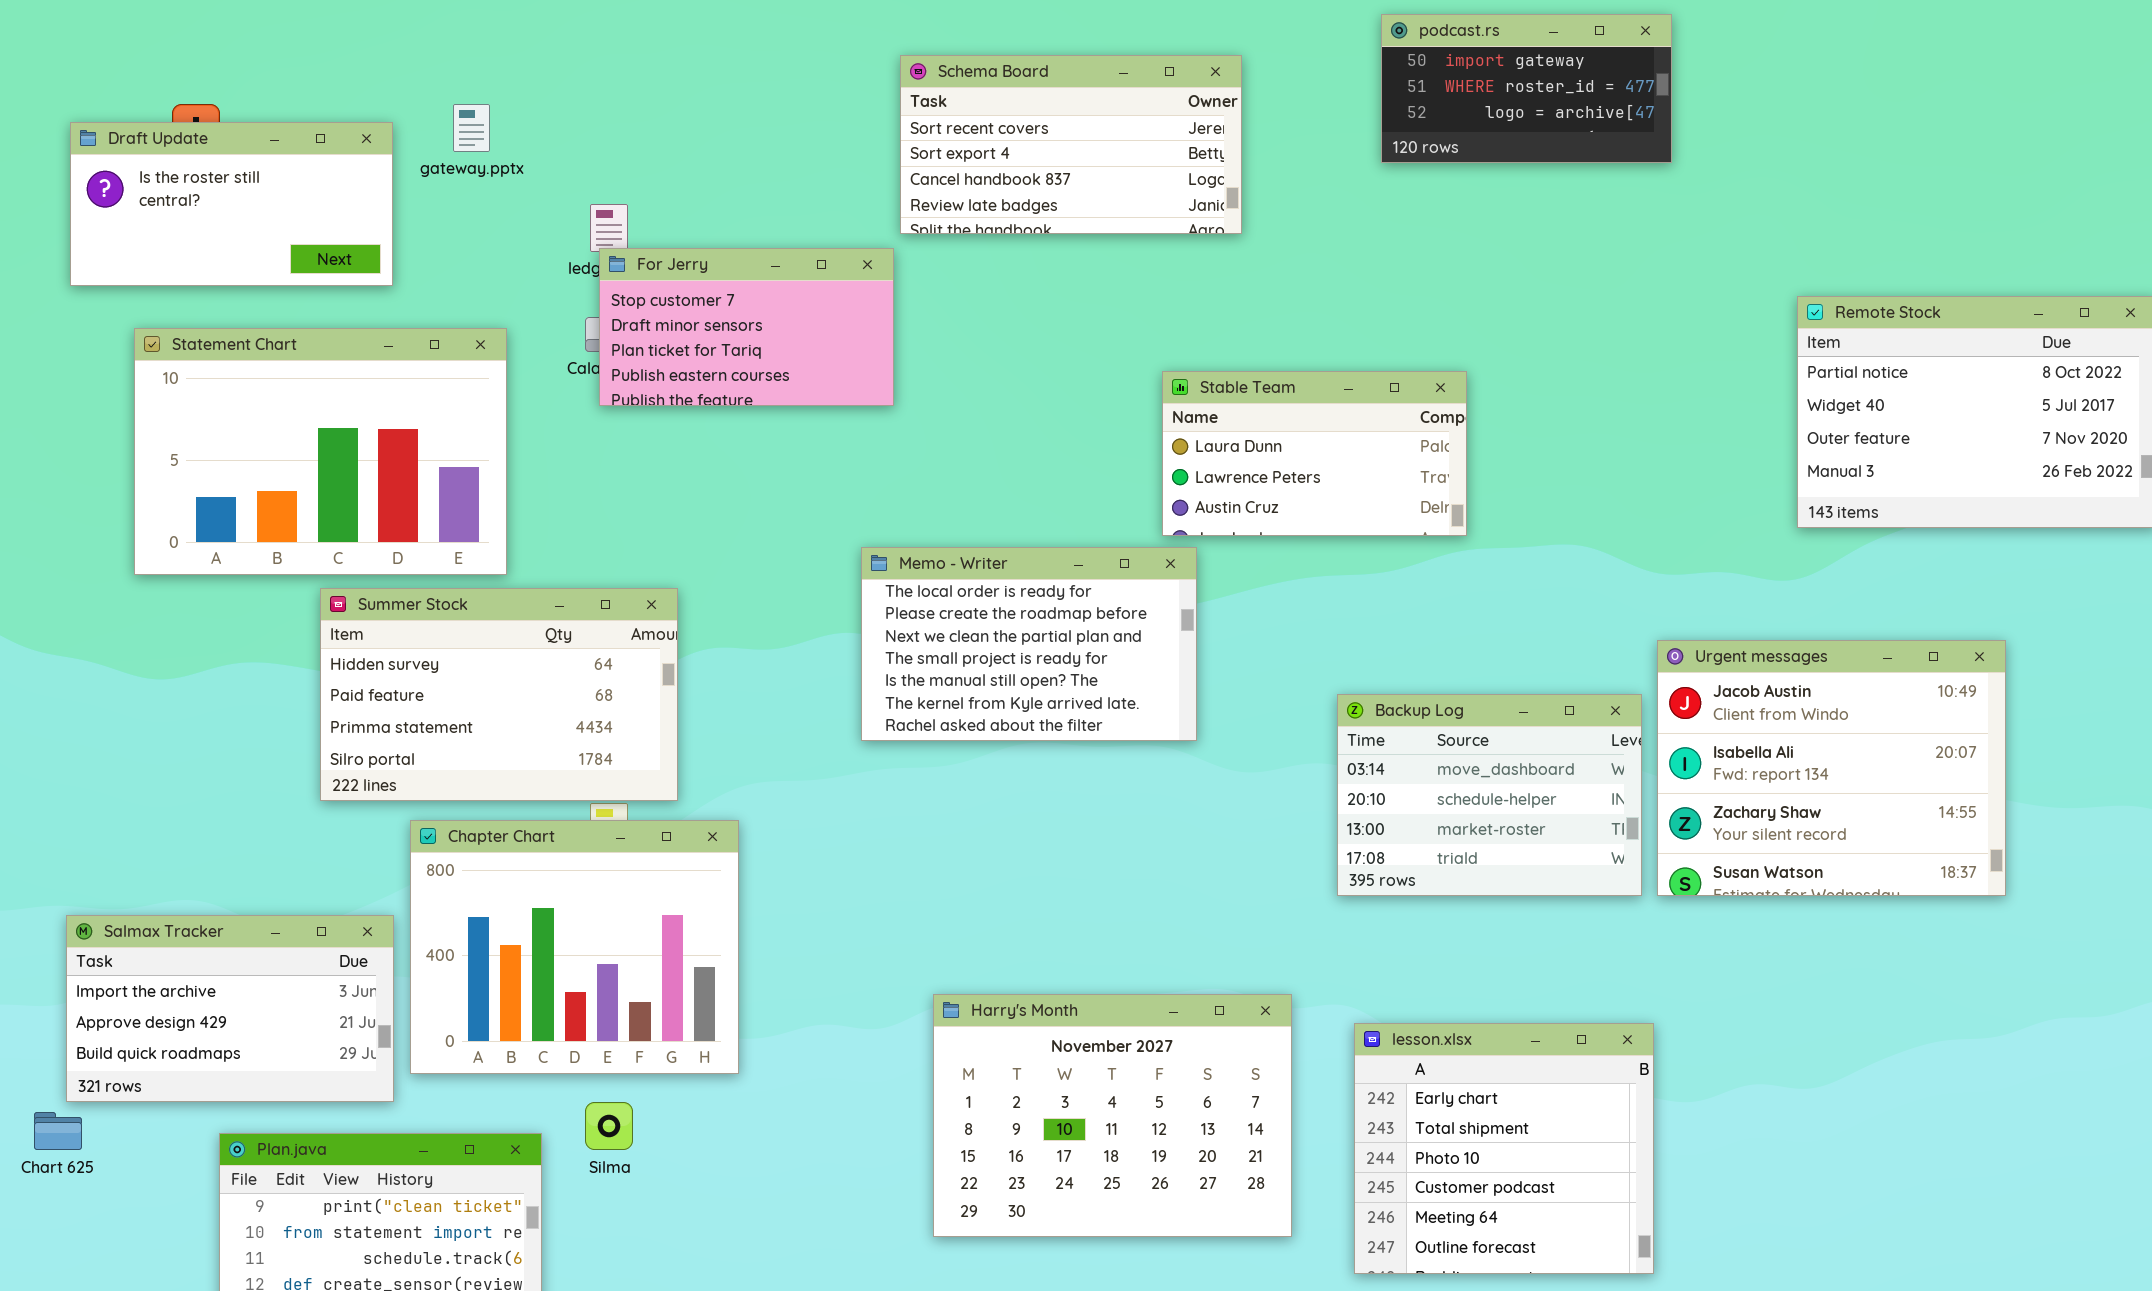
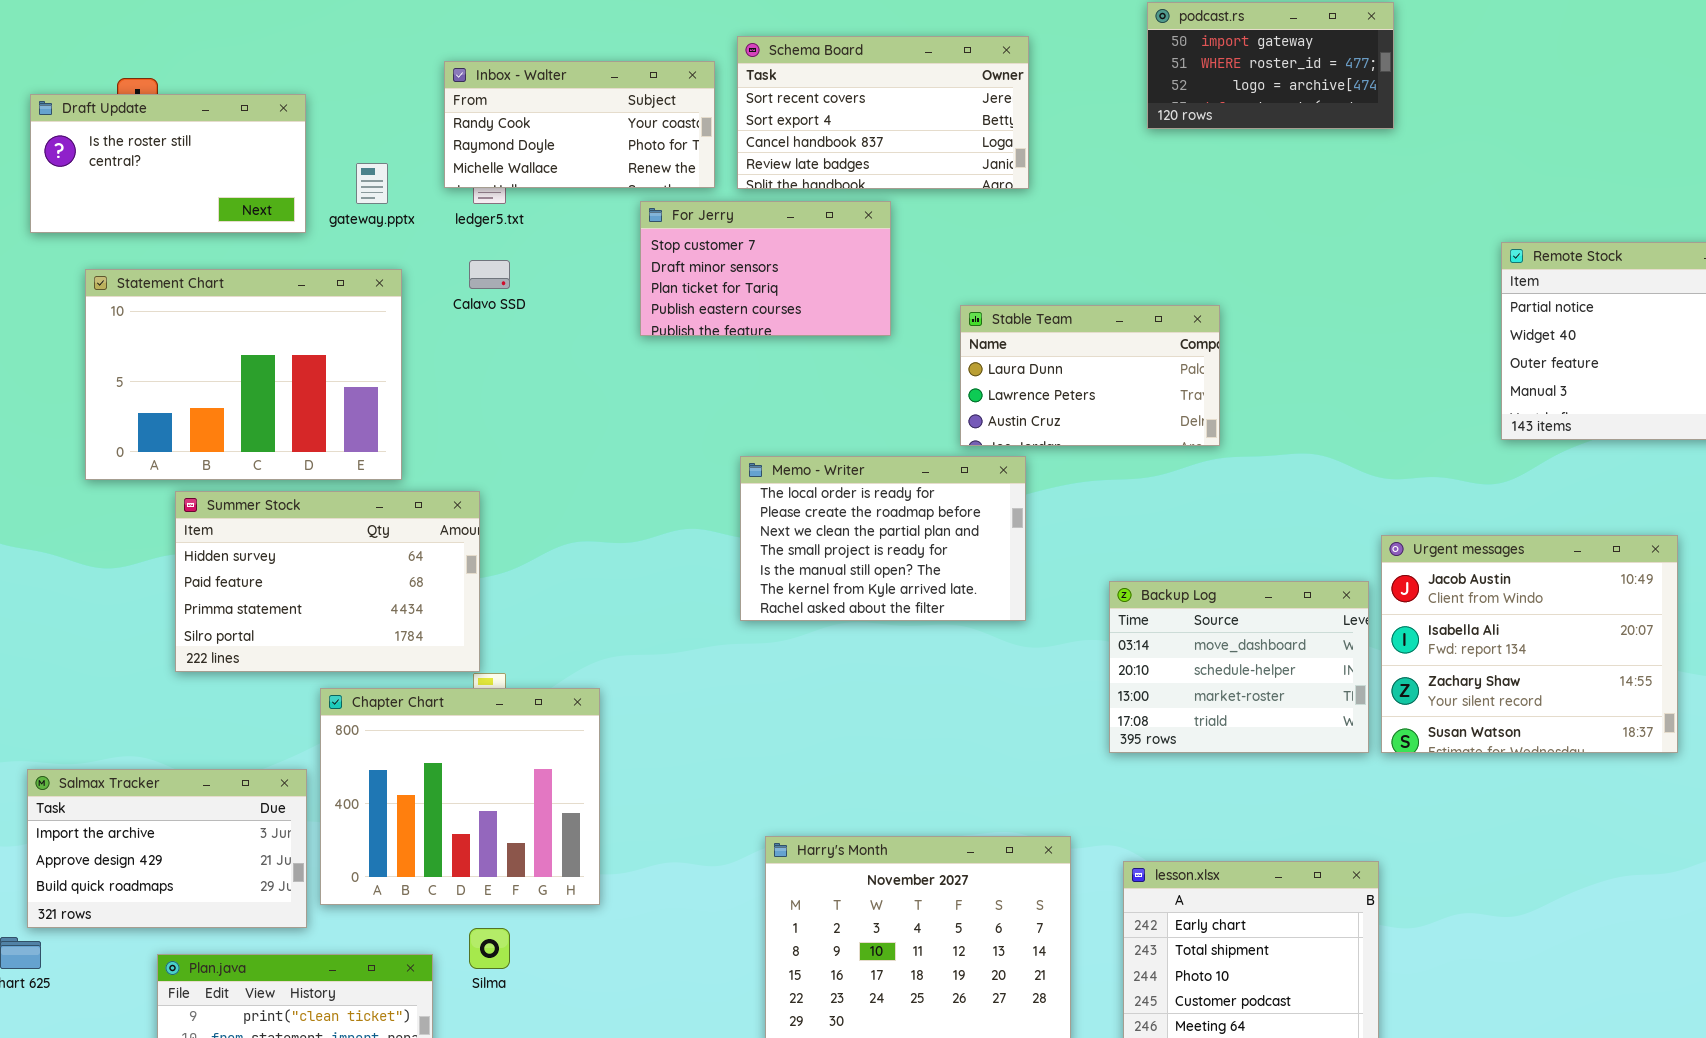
Inbox - Walter: none -> [444,61,715,188], opened
gateway.pptx: [453,104,490,152] -> [356,163,388,204], moved
For Jerry: [599,248,894,406] -> [640,201,891,336], moved
Memo - Writer: [861,547,1197,741] -> [740,456,1026,621], moved
Summer Stock: [320,588,678,801] -> [175,491,480,672], moved

